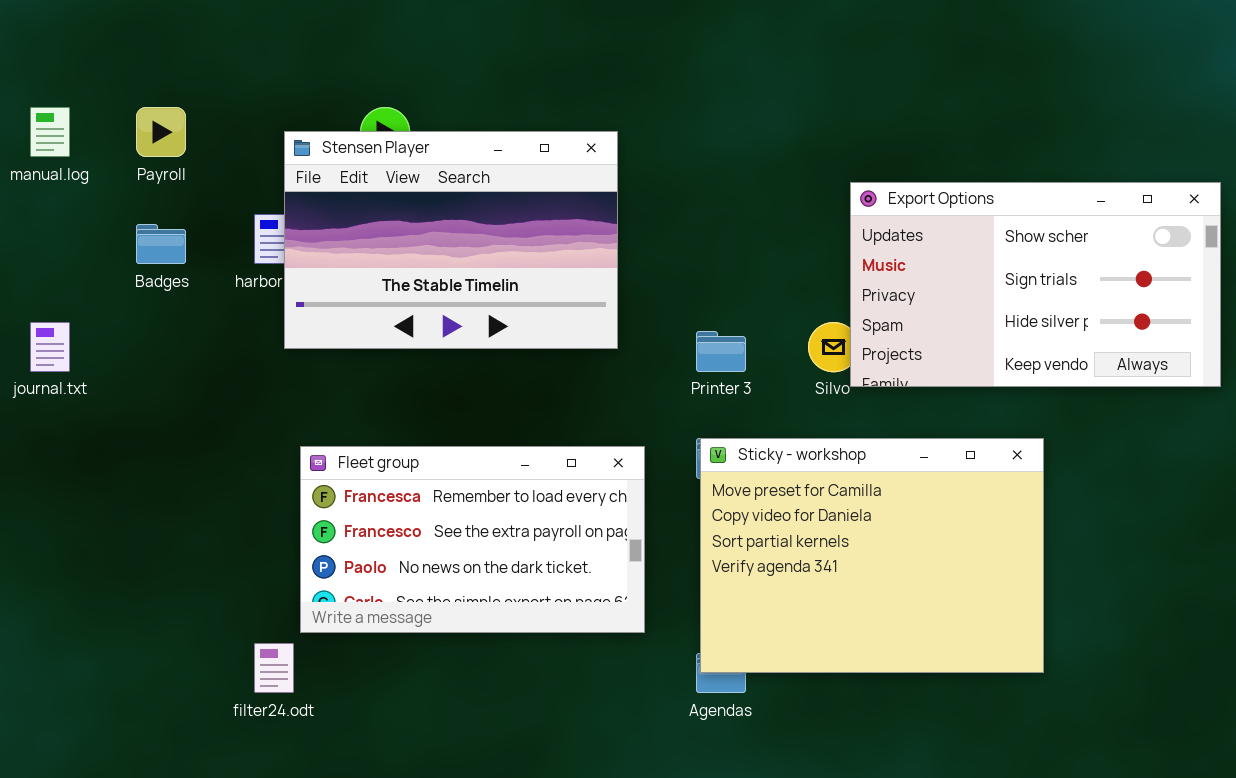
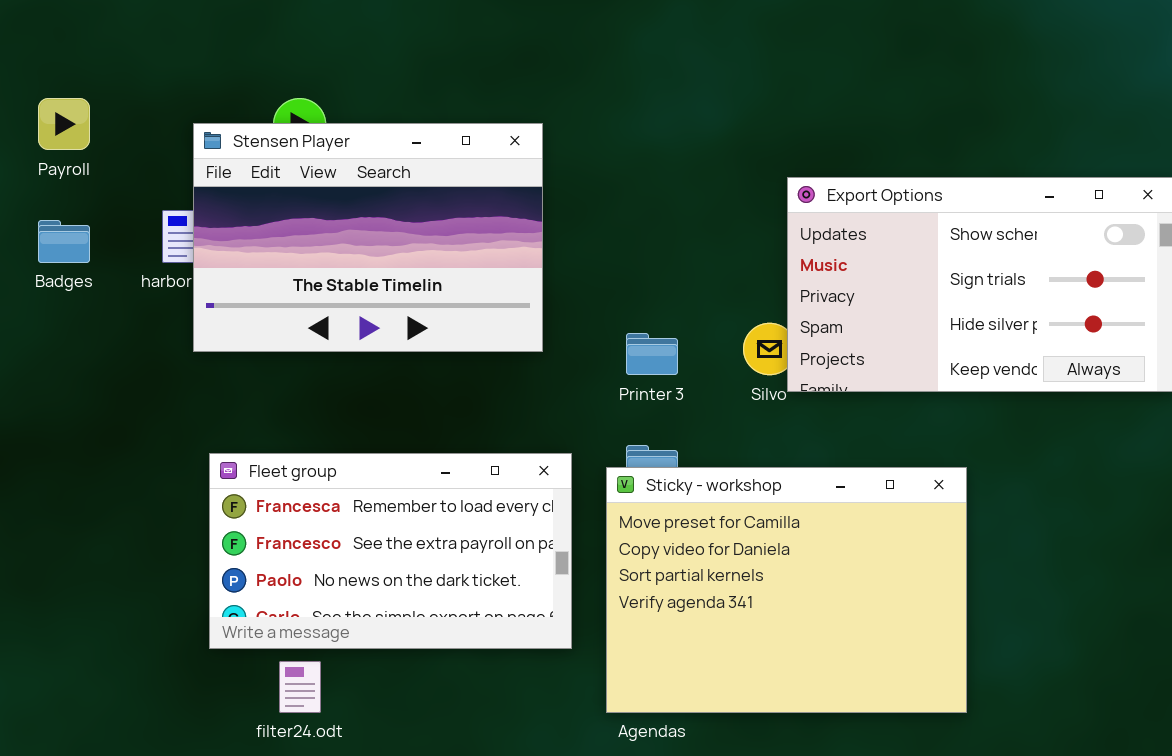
Sticky - workshop: [700,438,1044,673] -> [606,467,967,713], moved
filter24.odt: [254,643,294,693] -> [279,661,321,713], moved

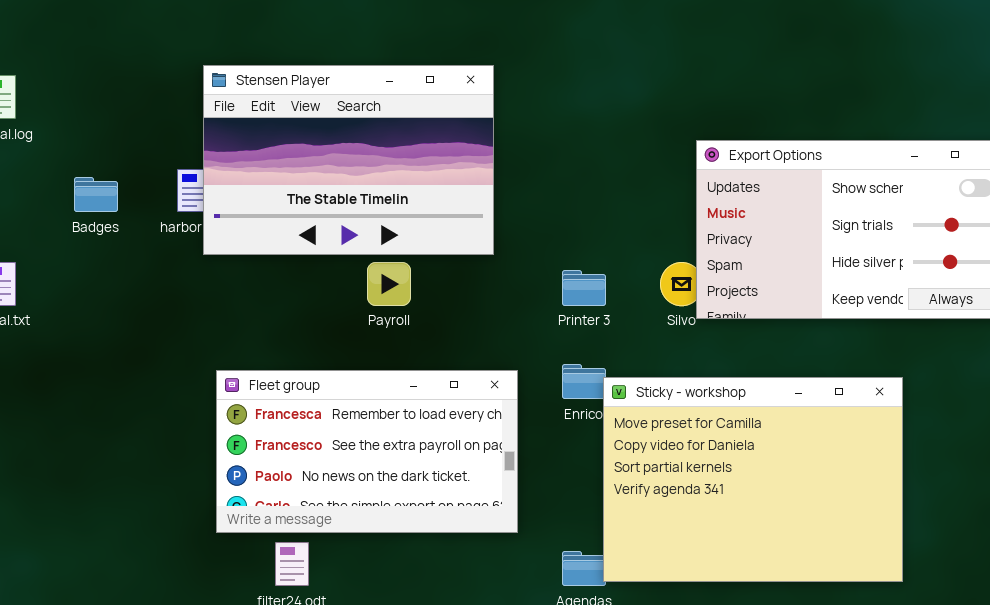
Payroll: [38,98,90,150] -> [367,262,411,306], moved
Stensen Player: [193,123,543,352] -> [203,65,494,255], moved
Sticky - workshop: [606,467,967,713] -> [603,377,903,582], moved

